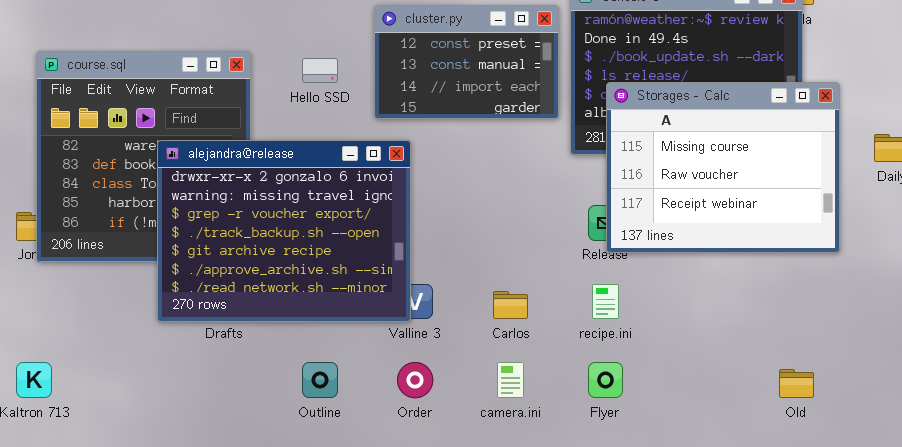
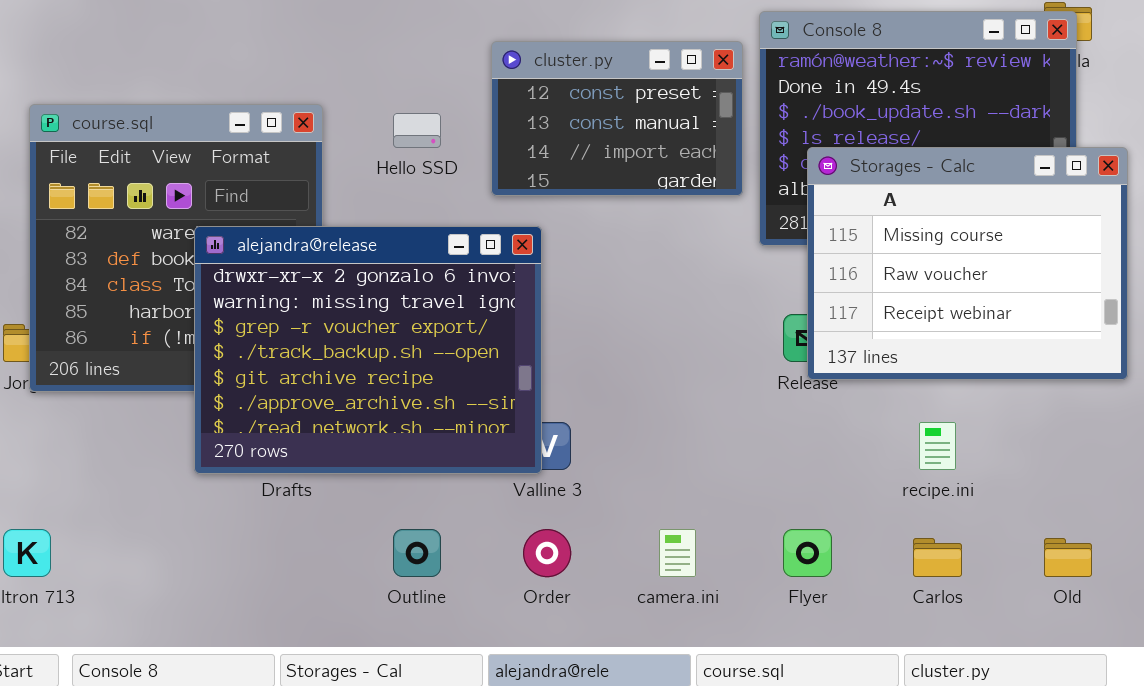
recipe.ini: [592,284,619,319] -> [919,422,956,470], moved
Carlos: [493,291,528,319] -> [913,538,962,577], moved

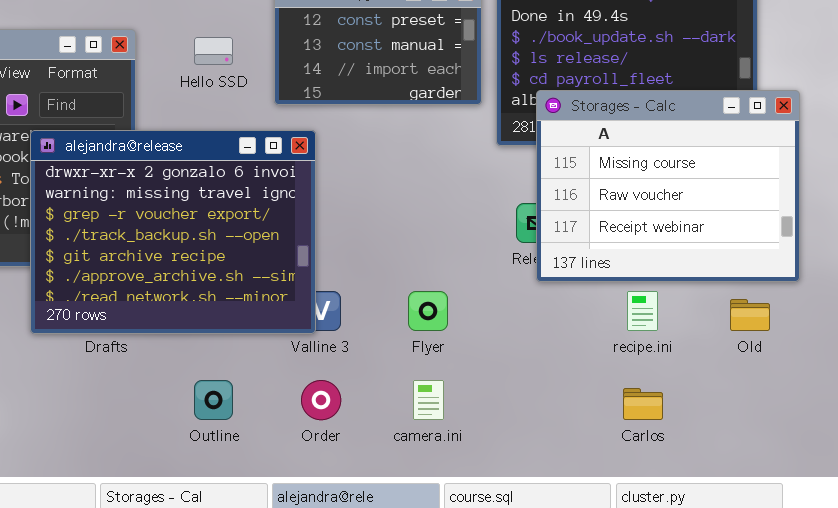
Storages - Calc: [807,147,1128,380] -> [536,90,800,282], moved
Flyer: [783,529,832,577] -> [408,291,448,331], moved
Old: [1044,538,1092,577] -> [730,299,770,331], moved

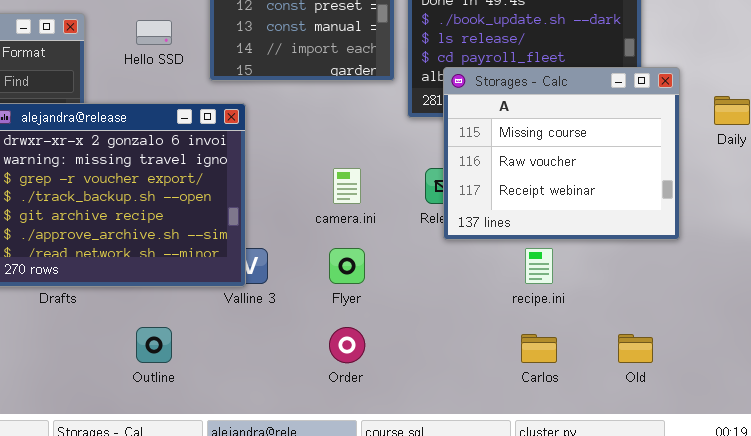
Old: [730,299,770,331] -> [618,334,653,363], moved
Order: [301,380,341,420] -> [329,327,365,363], moved
camera.ini: [413,380,444,420] -> [333,168,361,204], moved

